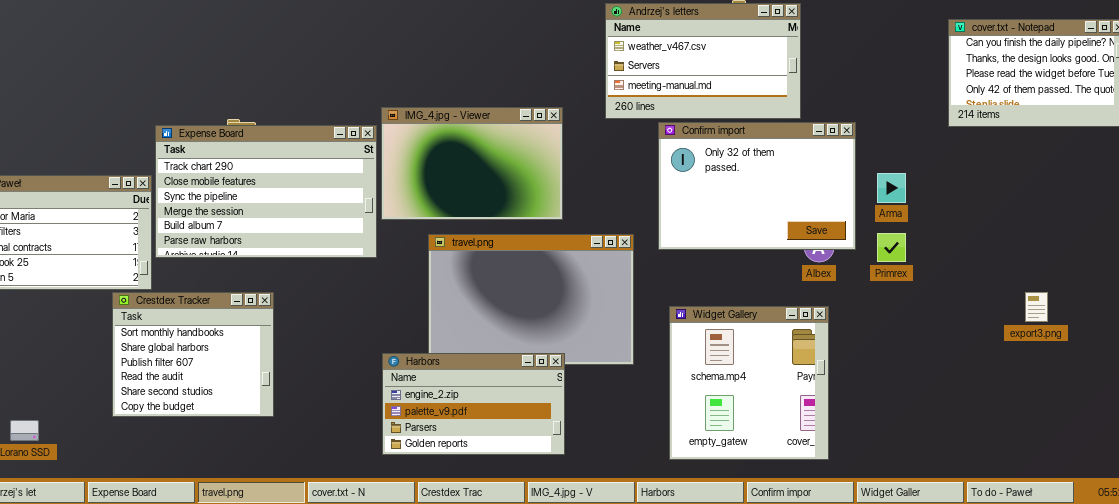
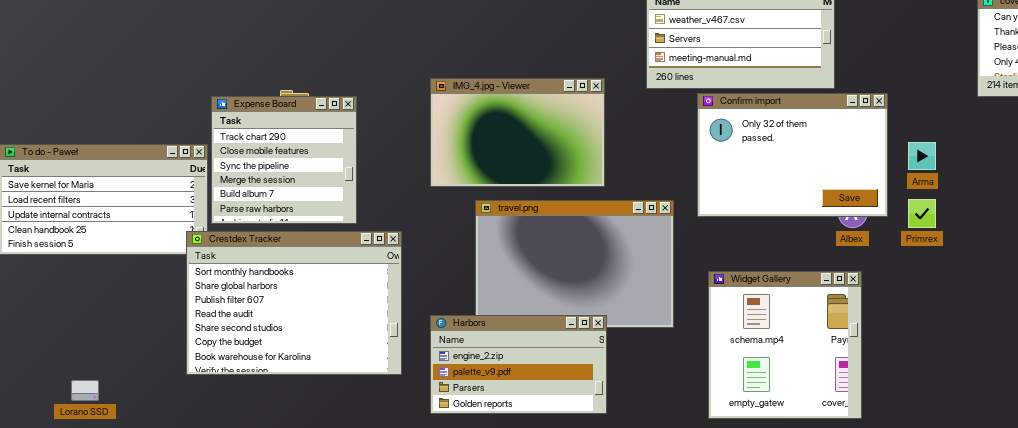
Expense Board: [155,125,377,258] -> [211,96,357,224], resized
Crestdex Tracker: [112,292,274,417] -> [186,231,402,375], moved, resized

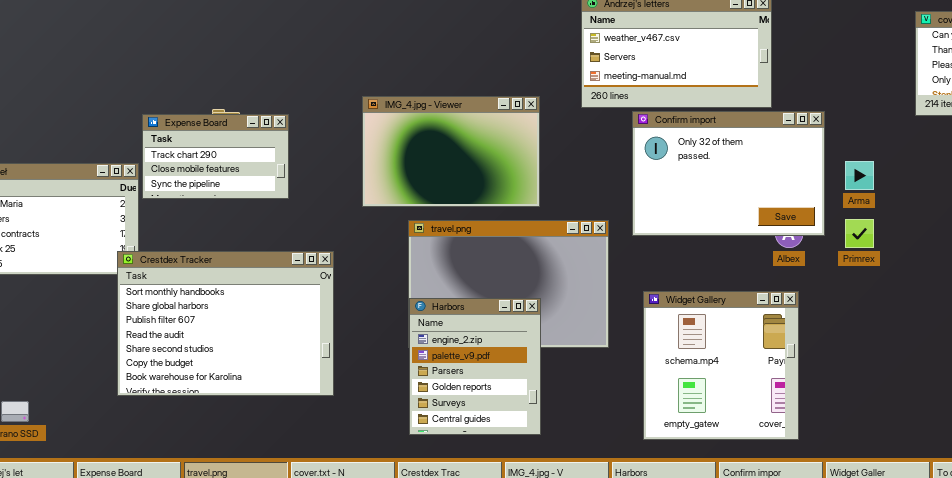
Expense Board: [211,96,357,224] -> [142,114,289,199], resized
Harbors: [430,315,607,414] -> [409,298,541,435], resized

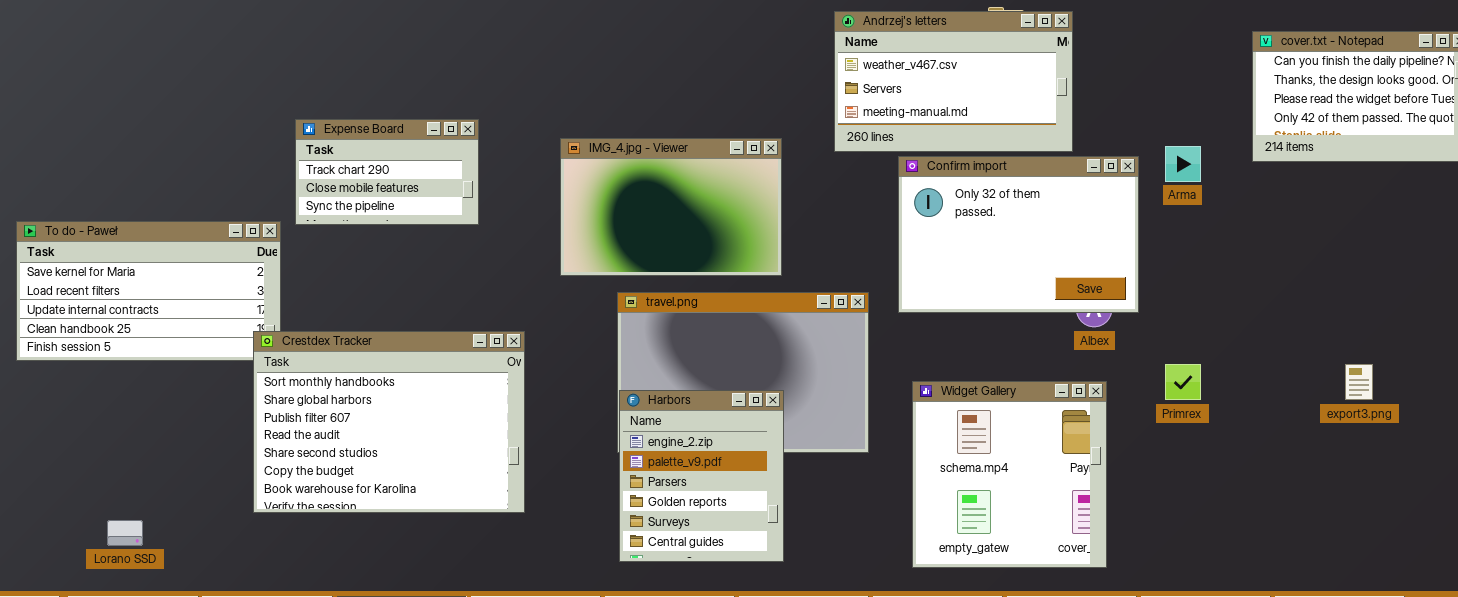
Expense Board: [142,114,289,199] -> [295,119,479,225], moved
Arma: [845,161,874,190] -> [1165,146,1201,182], moved
Primrex: [845,219,874,248] -> [1165,364,1201,400], moved

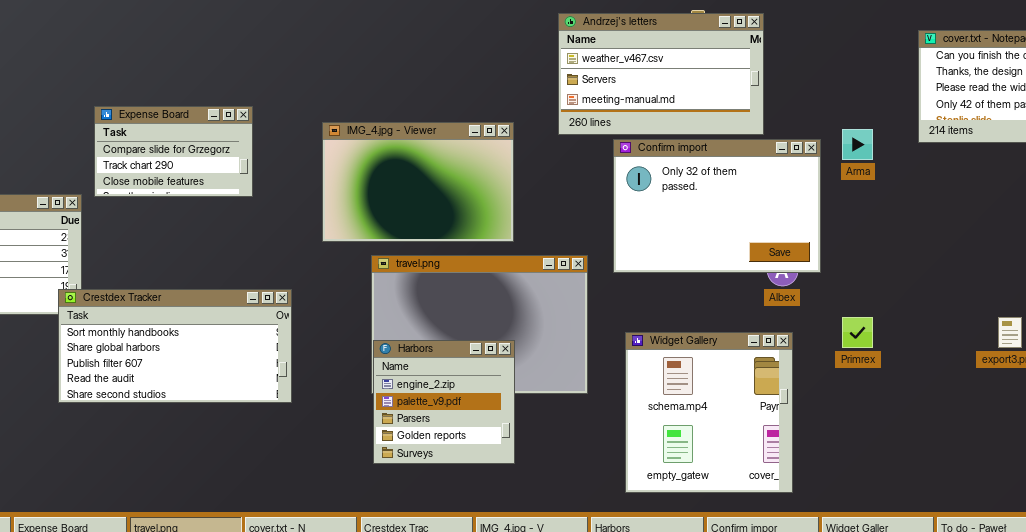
Expense Board: [295,119,479,225] -> [94,106,253,197], scrolled up 1 row
Crestdex Tracker: [253,331,525,513] -> [58,289,292,403], resized
Harbors: [619,390,784,562] -> [373,340,515,464], resized

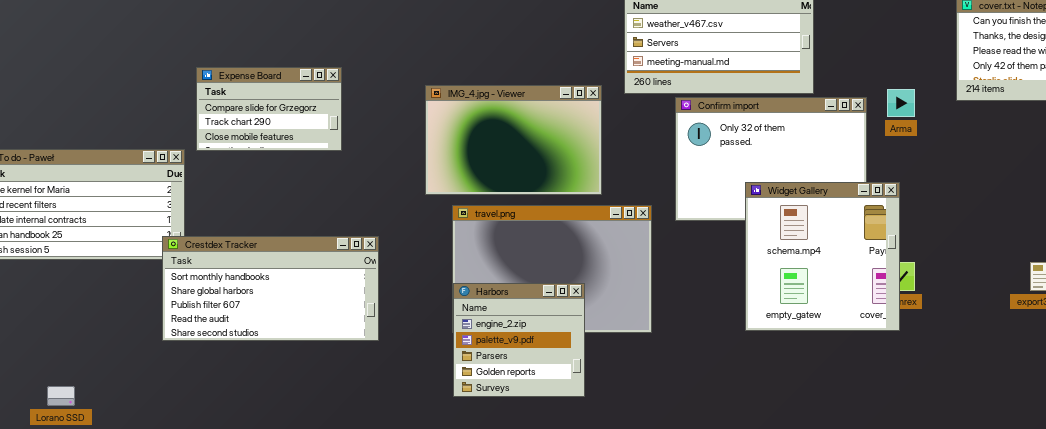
IMG_4.jpg - Viewer: [322,122,514,242] -> [425,85,602,195], moved
Widget Gallery: [625,332,793,493] -> [745,182,900,331], moved

